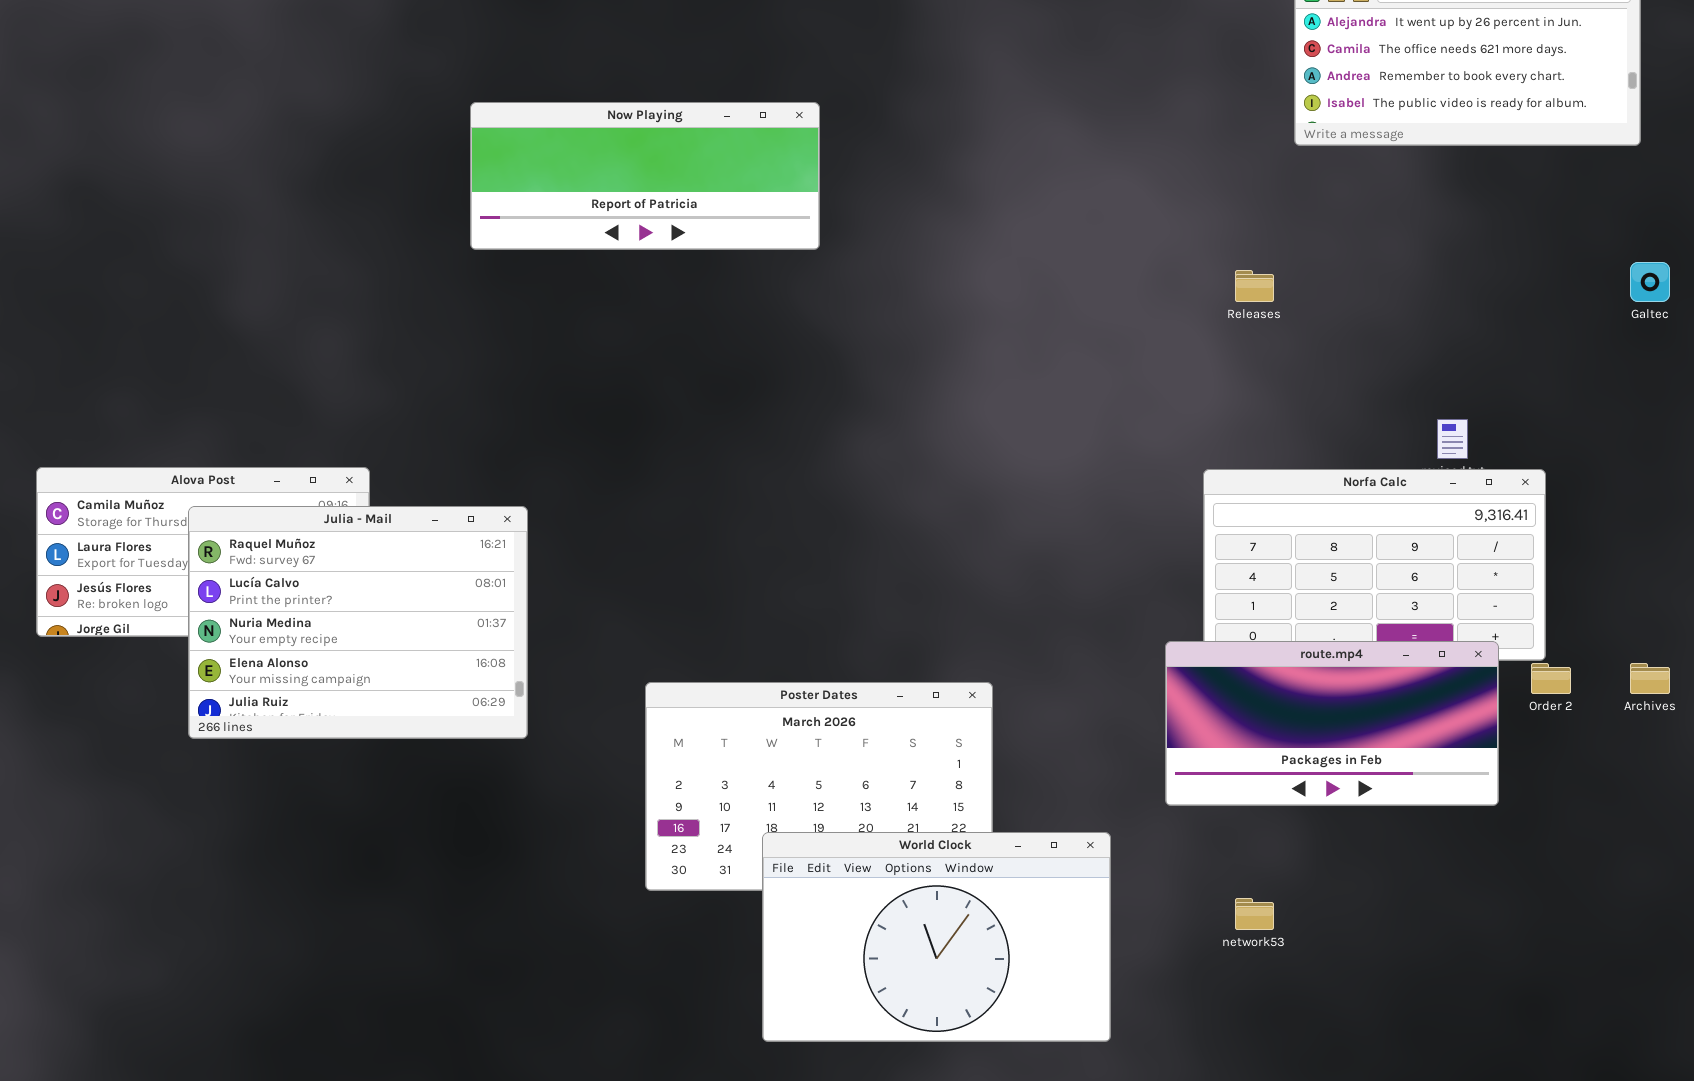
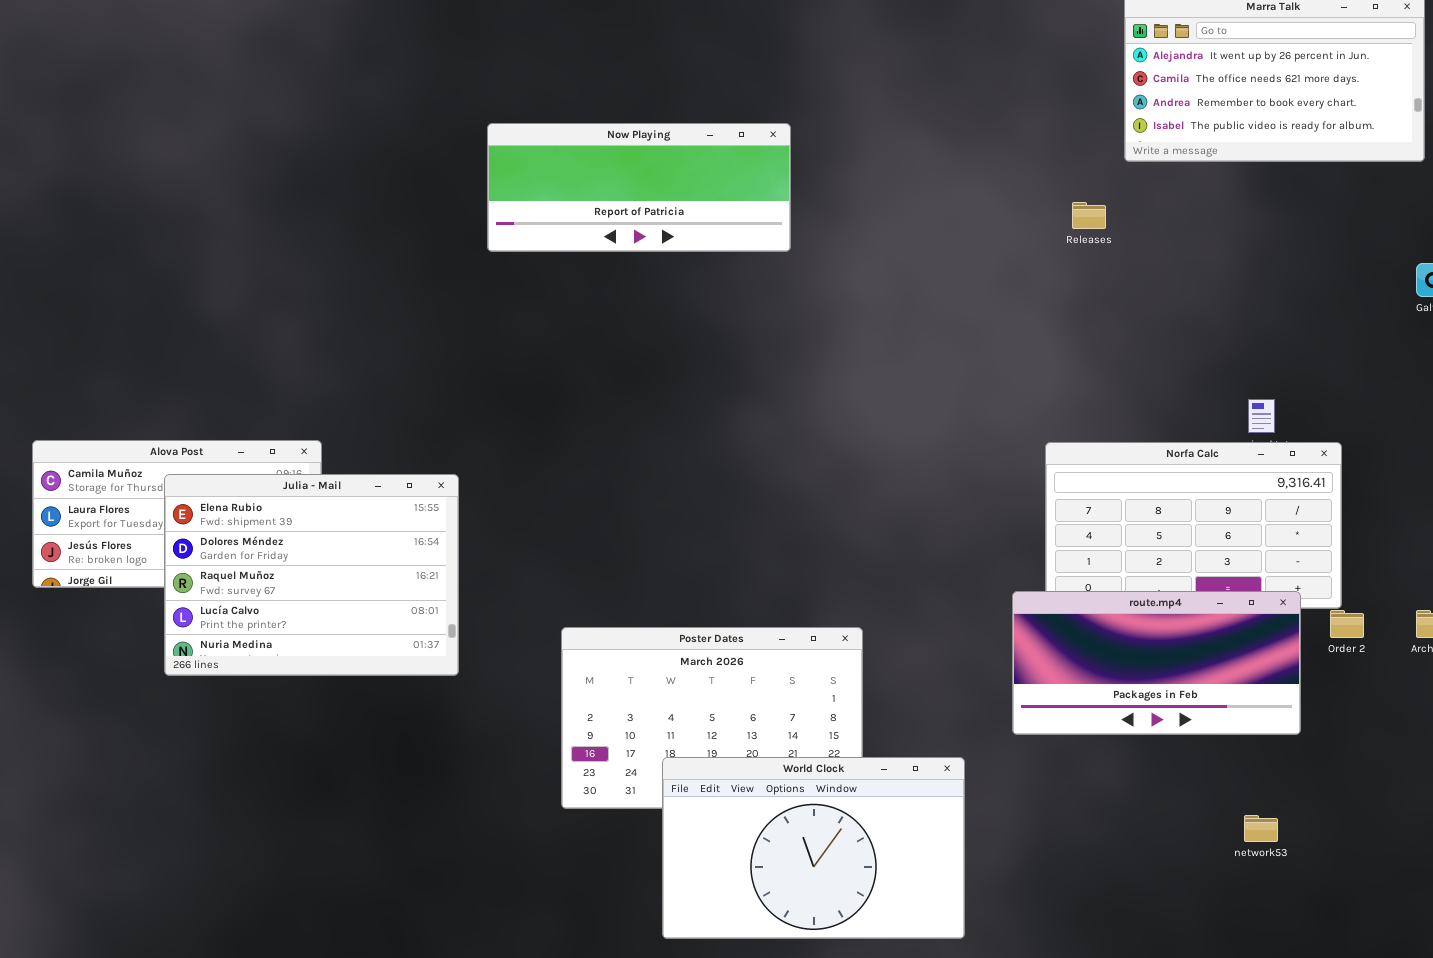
Now Playing: [470,102,820,250] -> [487,123,791,252], moved
Releases: [1235,270,1274,302] -> [1072,202,1106,229], moved
Julia - Mail: [188,506,528,739] -> [164,474,459,676], scrolled up 2 rows
network53: [1235,898,1274,930] -> [1244,815,1278,842], moved

